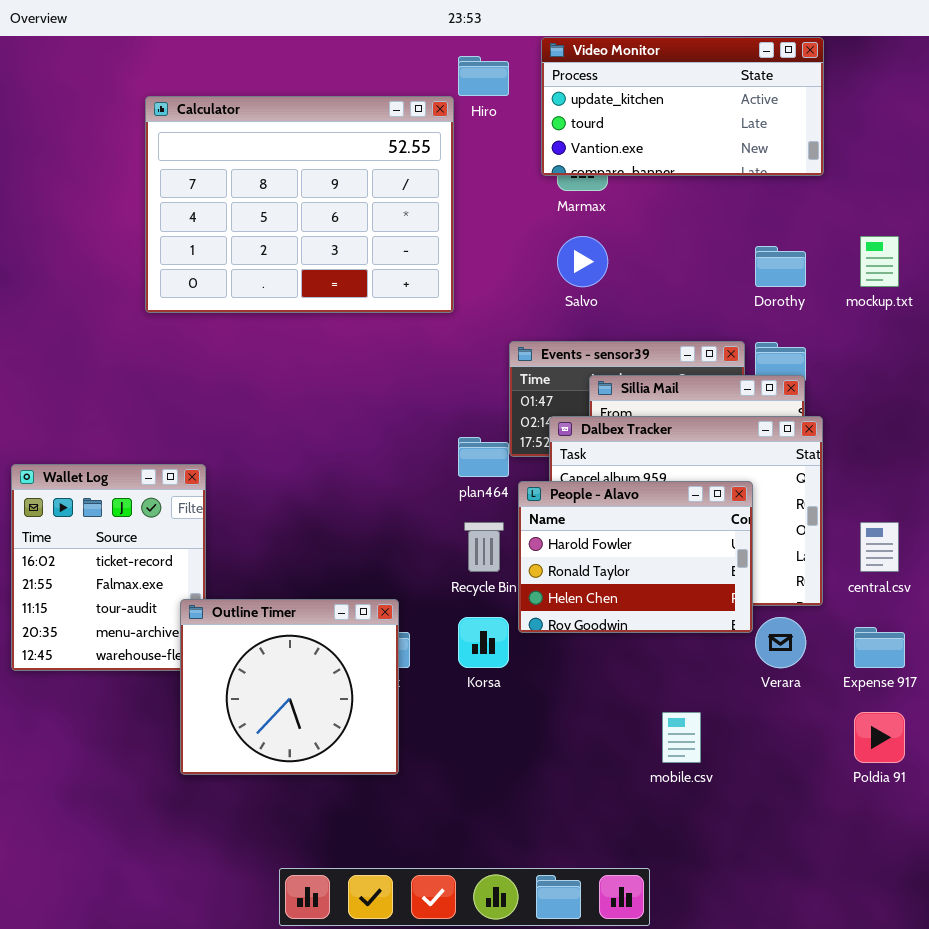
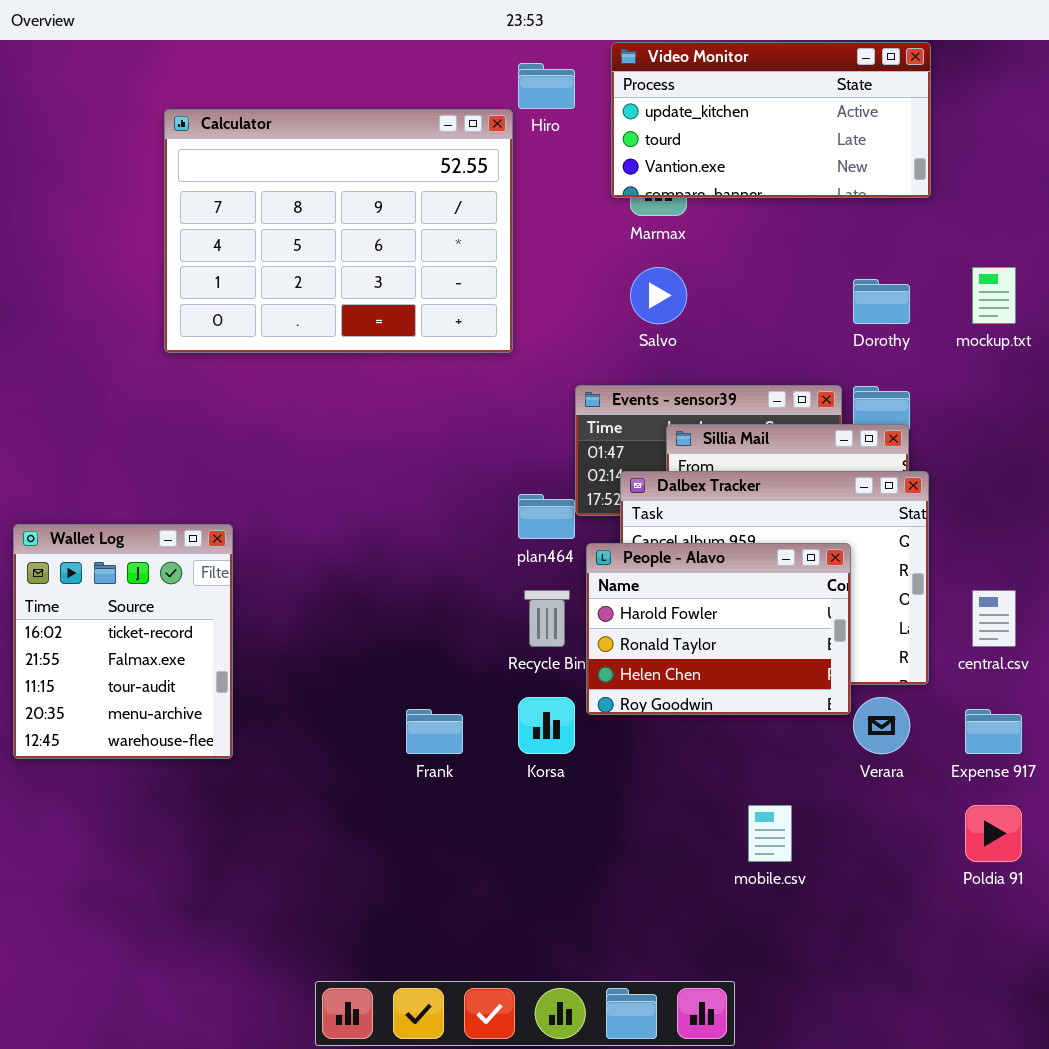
Outline Timer: [180,599,399,775] -> none, closed

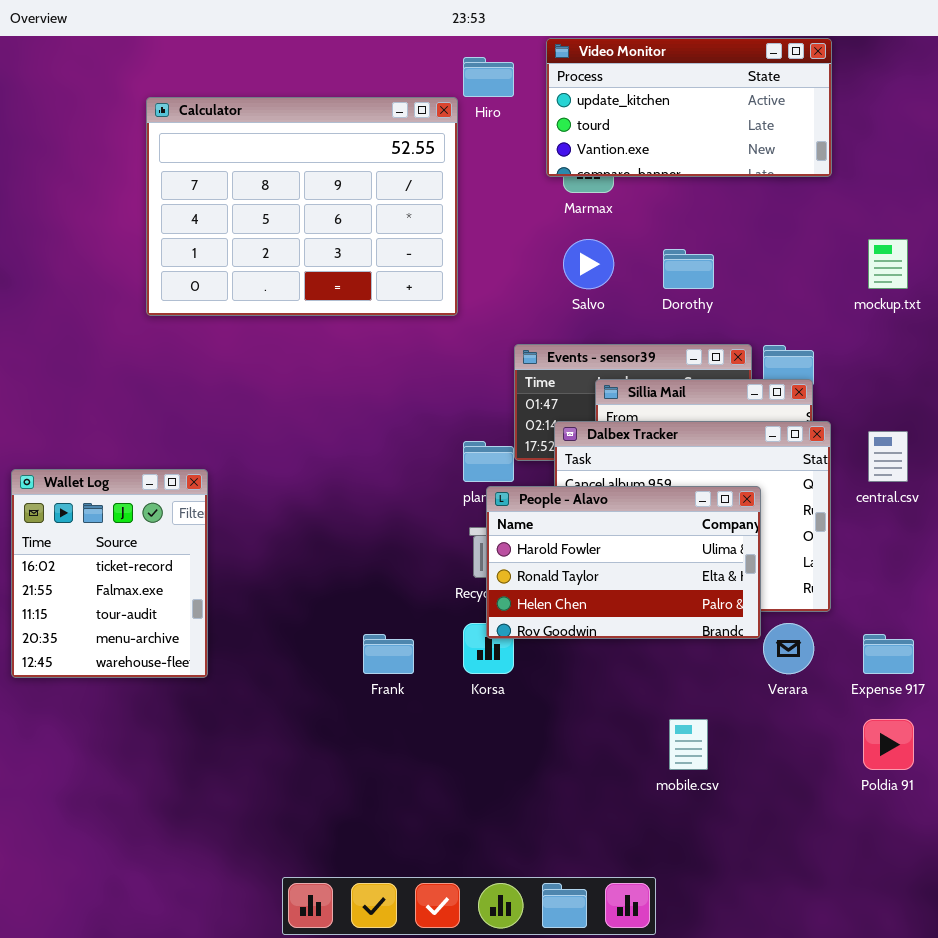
Dorothy: [853,279,910,324] -> [663,249,714,289], moved
People - Alavo: [586,543,851,715] -> [486,486,761,639], resized
central.csv: [972,590,1016,647] -> [868,431,908,482], moved

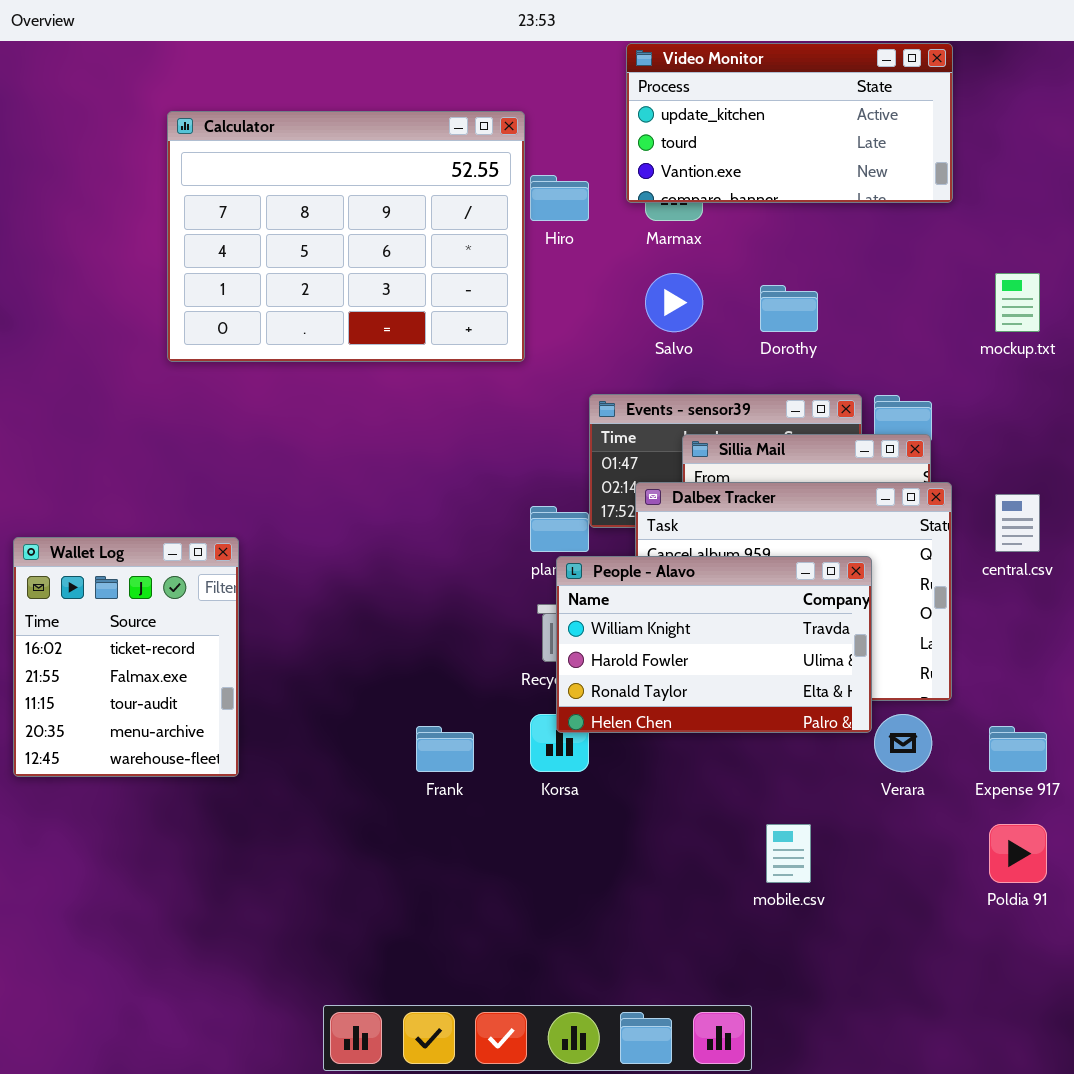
Hiro: [463,57,514,97] -> [530,175,589,221], moved
People - Alavo: [486,486,761,639] -> [556,556,872,733], scrolled up 1 row

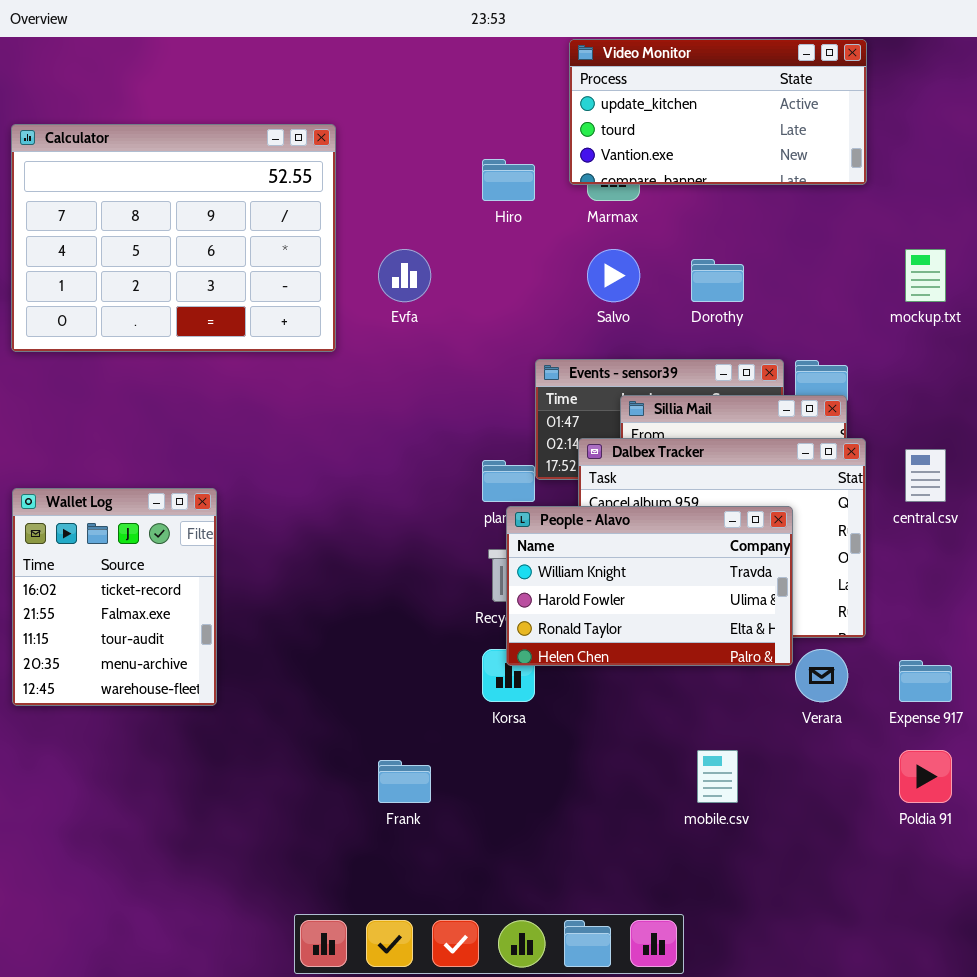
Calculator: [167,111,525,362] -> [11,124,336,352], moved
Frank: [416,726,474,772] -> [378,760,431,803], moved

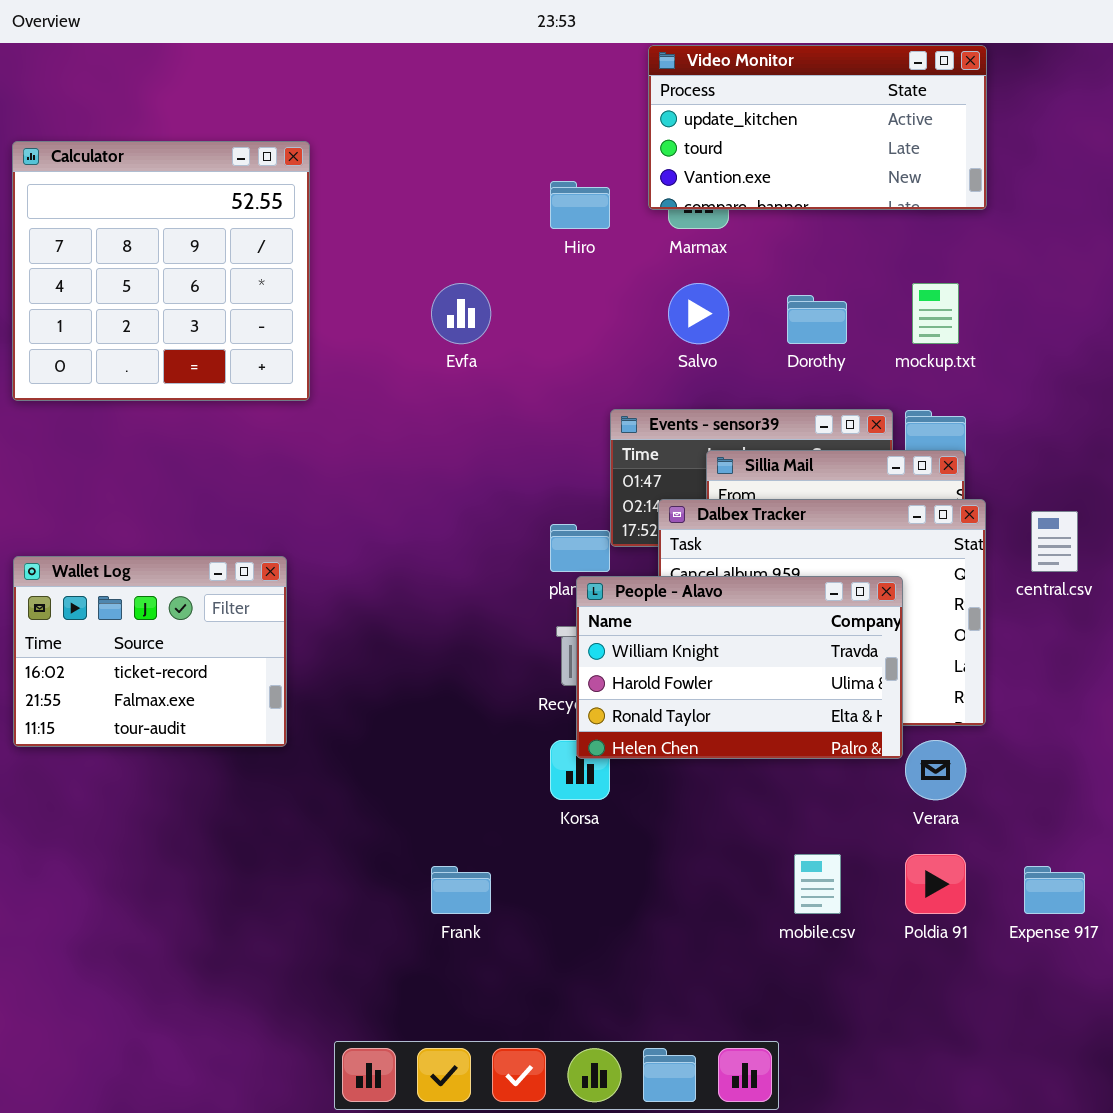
Calculator: [11,124,336,352] -> [12,141,310,401], resized
mockup.txt: [905,249,946,302] -> [912,283,959,344], moved
Wallet Log: [12,488,217,706] -> [13,556,287,747], resized
Expense 917: [899,660,952,702] -> [1024,866,1085,914], moved
Poldia 91: [899,750,952,803] -> [905,854,966,914], moved

